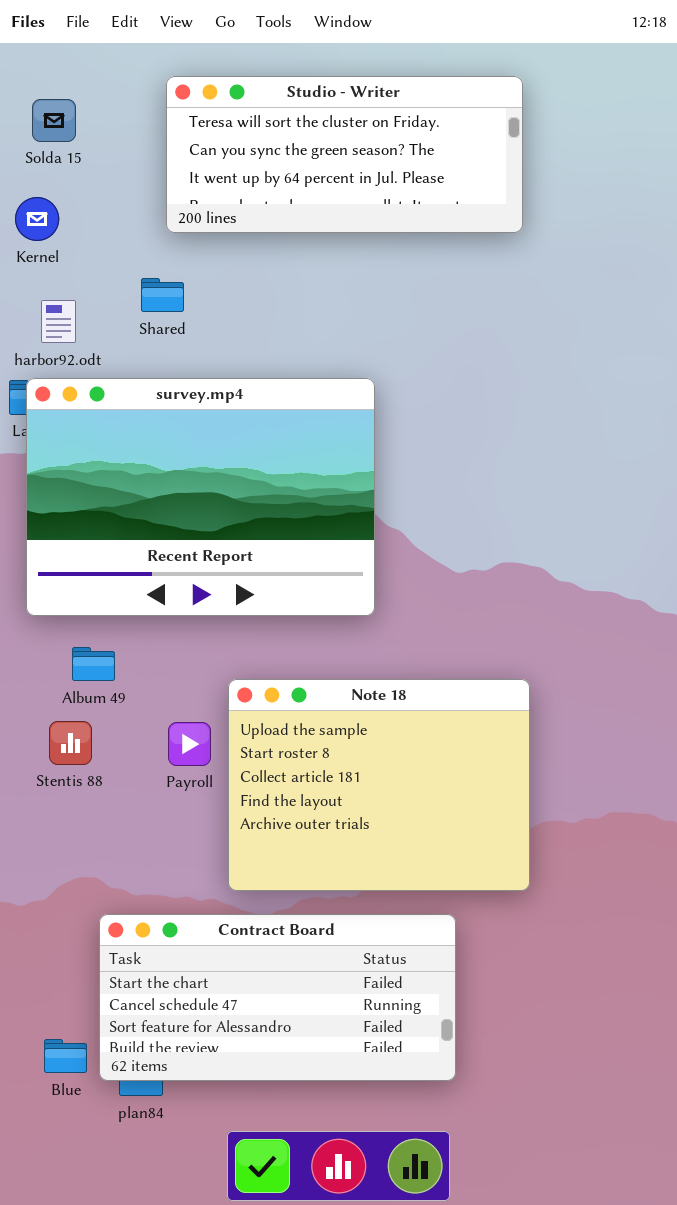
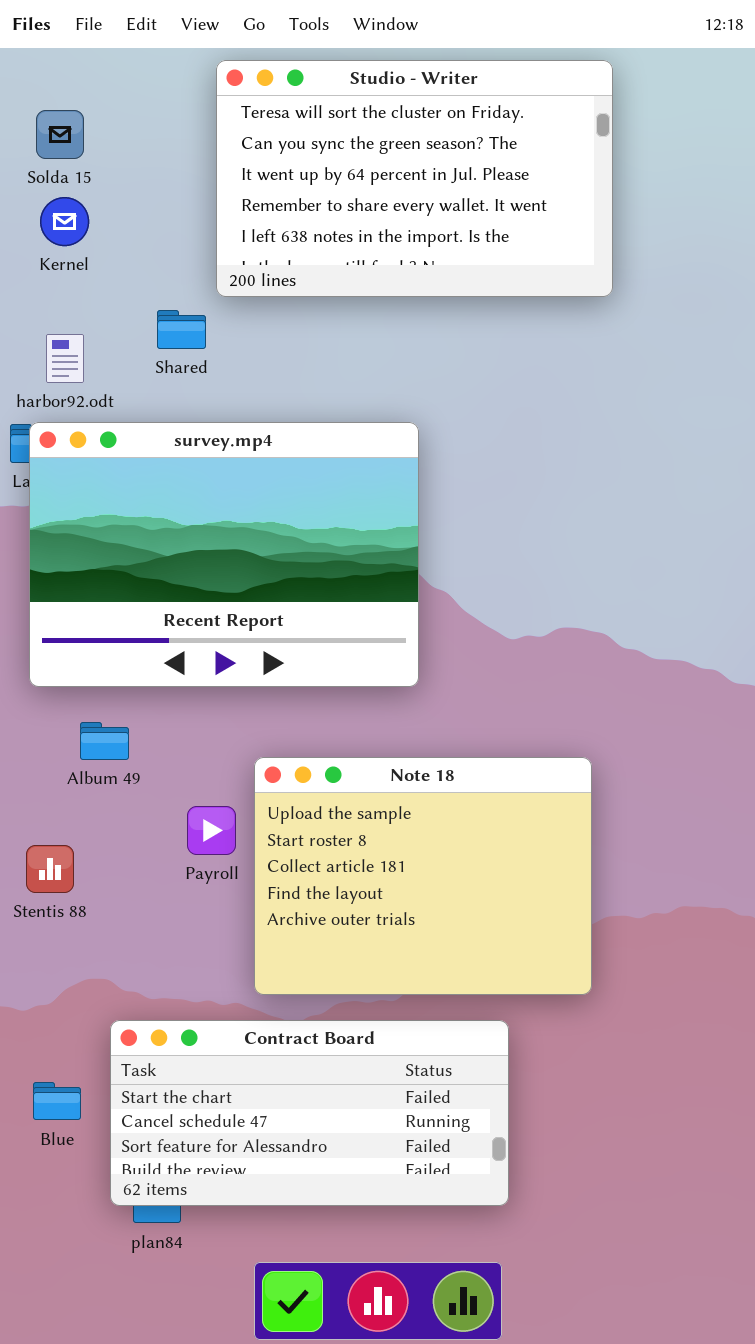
Studio - Writer: [166,76,523,233] -> [216,60,613,297], moved, resized
Kernel: [15,197,59,241] -> [40,197,89,246], moved
Stentis 88: [49,721,92,765] -> [26,845,74,893], moved
Blue: [44,1039,87,1073] -> [33,1082,81,1120], moved

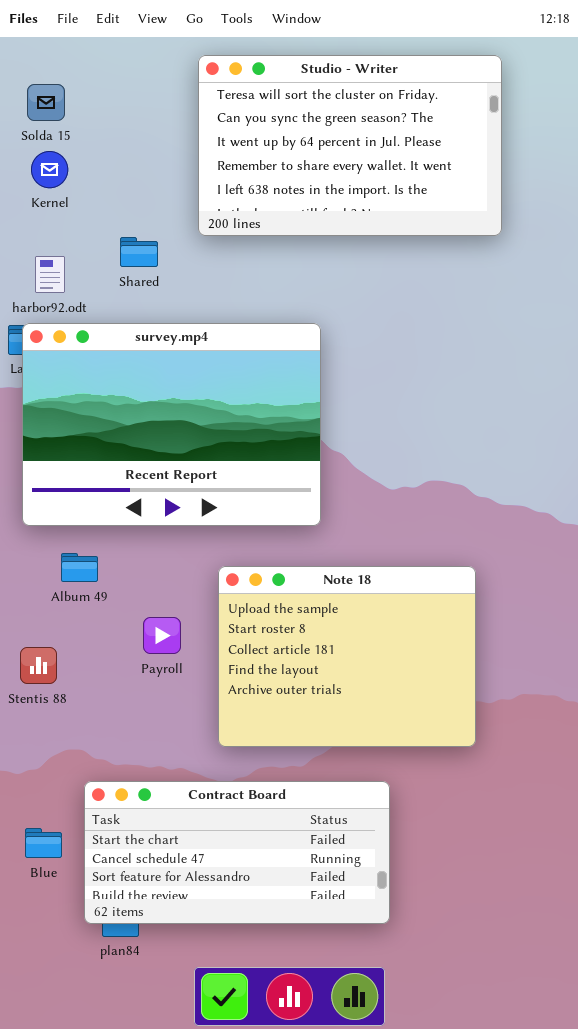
Studio - Writer: [216,60,613,297] -> [198,55,502,236], moved
Note 18: [254,757,592,995] -> [218,566,476,747], moved

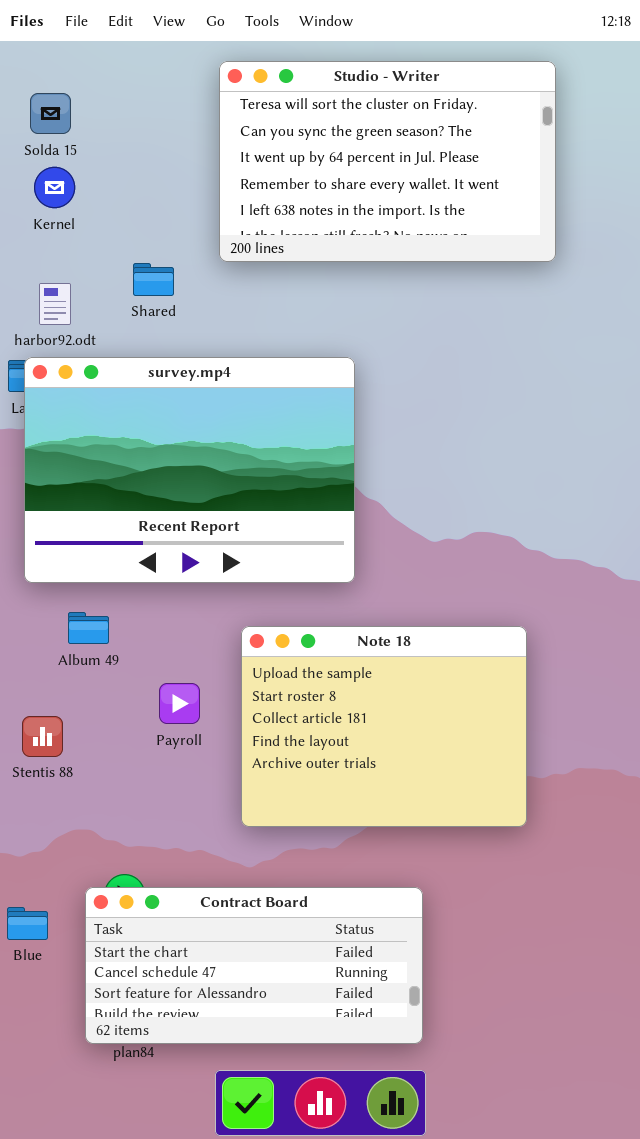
Contract Board: [84,781,390,924] -> [85,887,423,1044], moved
Blue: [25,828,62,858] -> [7,907,48,940], moved

